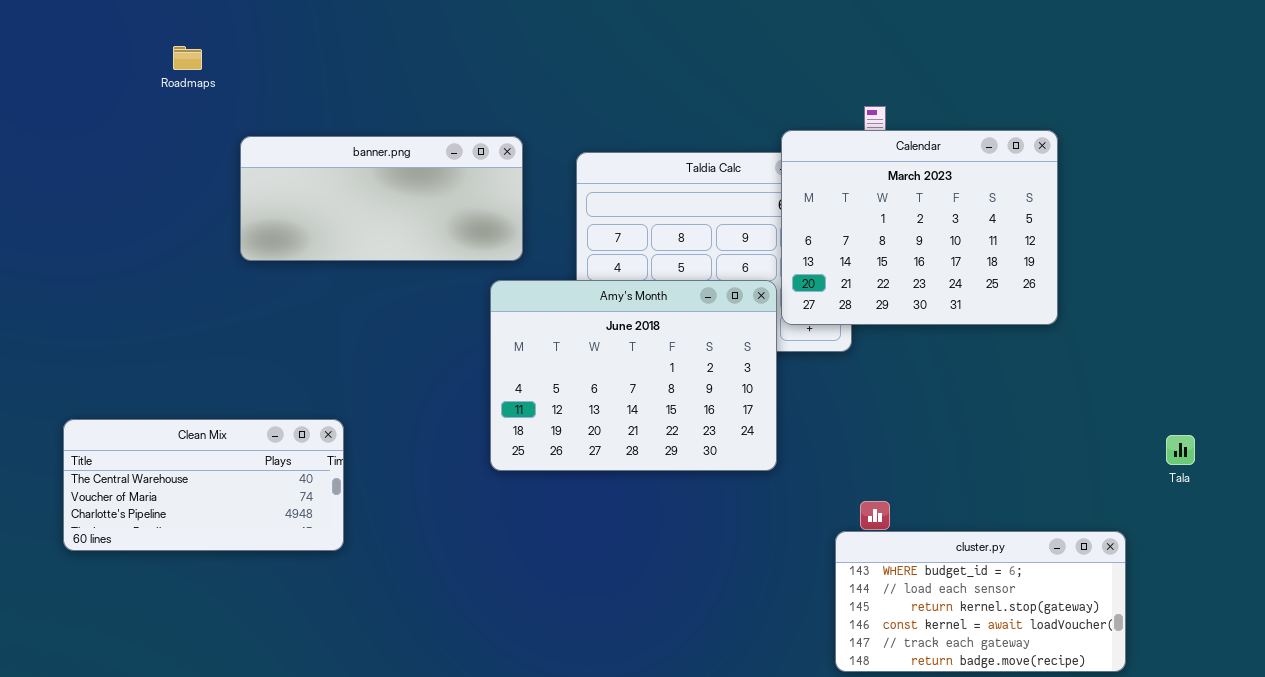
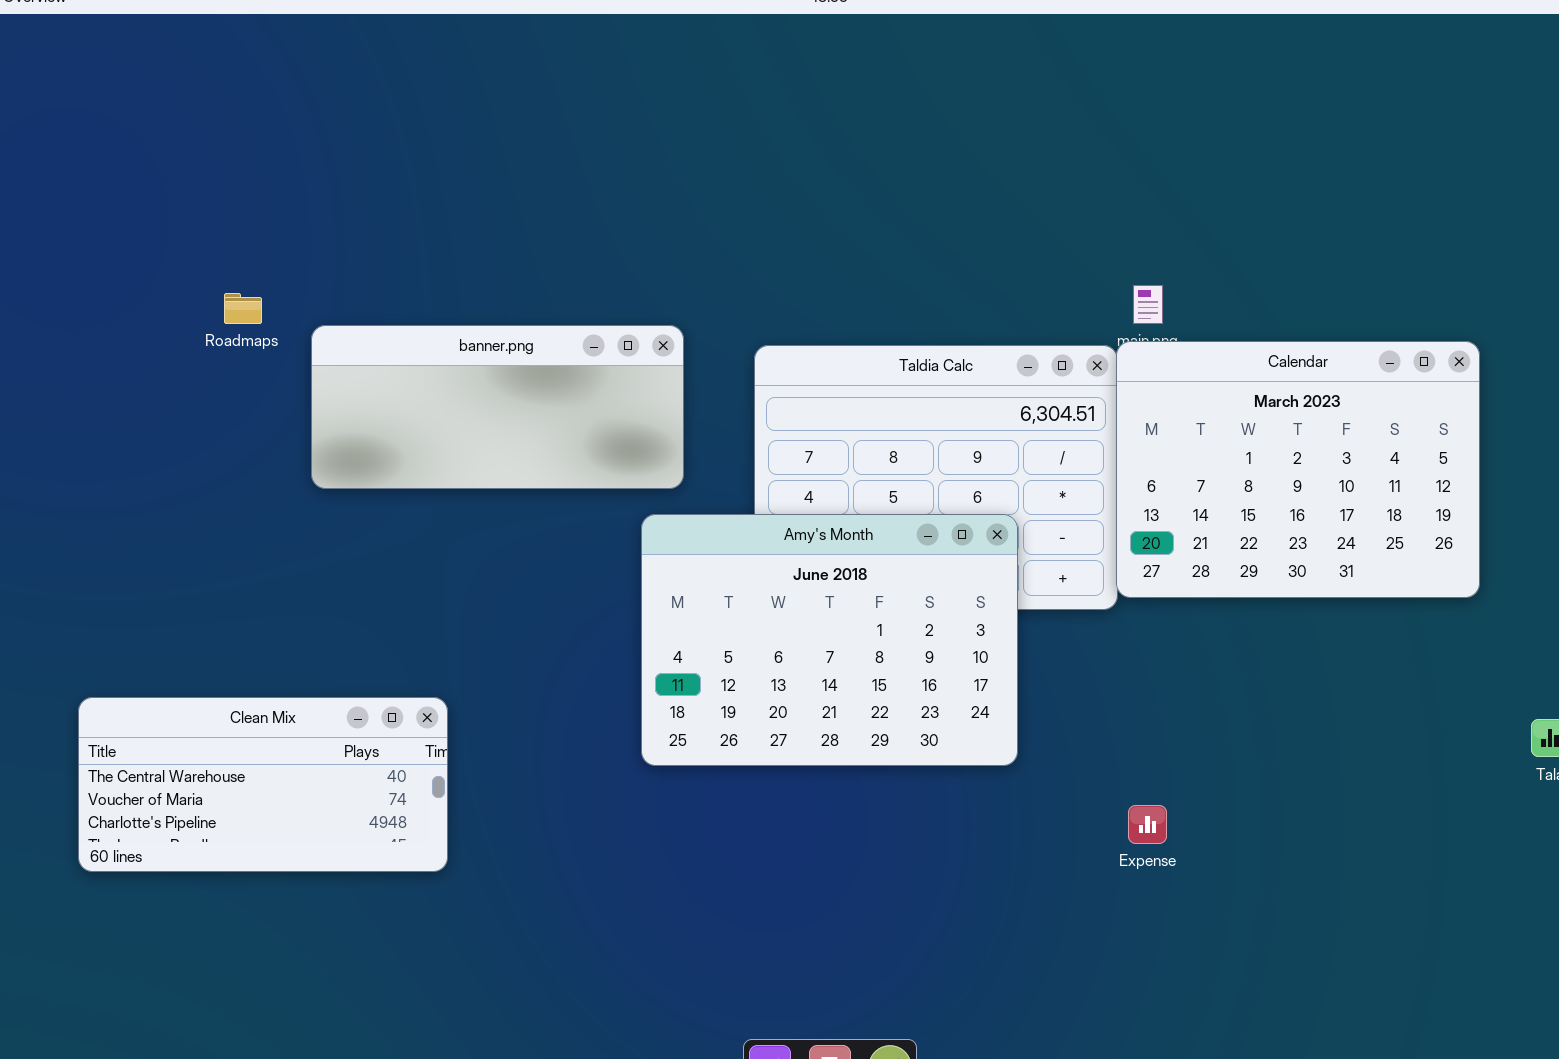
Roadmaps: [173,46,202,70] -> [224,293,262,324], moved
Calendar: [781,130,1058,325] -> [1116,341,1480,598], moved
cluster.py: [835,531,1126,672] -> none, closed

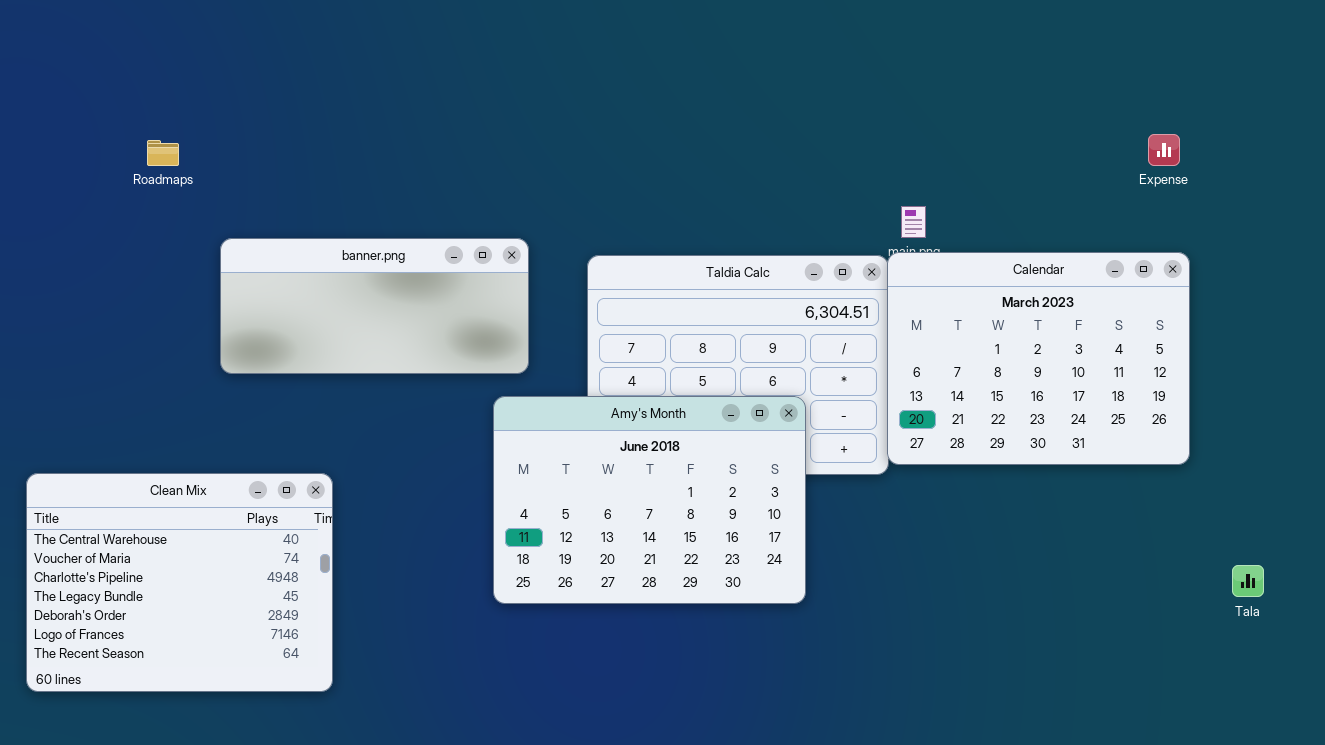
Roadmaps: [224,293,262,324] -> [147,140,179,166], moved
Clean Mix: [78,697,448,872] -> [26,473,333,692], resized
Expense: [1128,805,1167,844] -> [1148,134,1180,166], moved

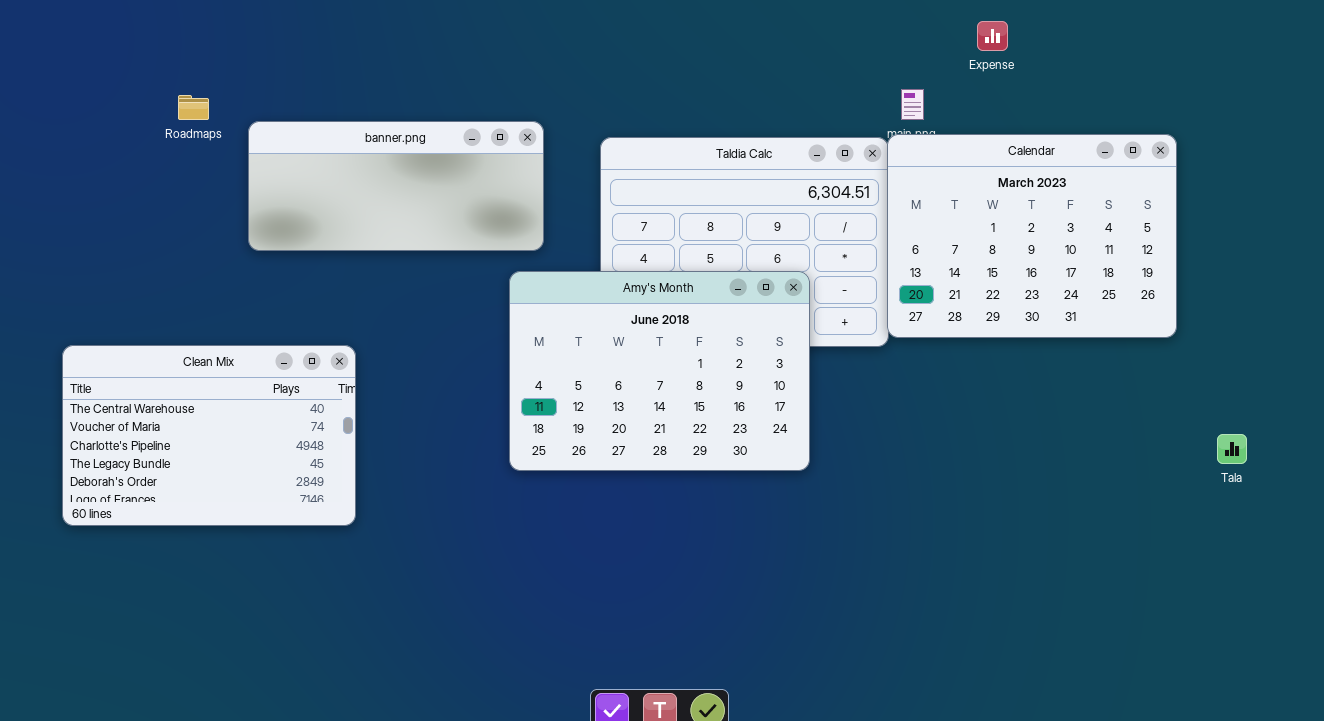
Expense: [1148,134,1180,166] -> [977,21,1008,51], moved
Roadmaps: [147,140,179,166] -> [178,95,209,120], moved
Clean Mix: [26,473,333,692] -> [62,345,356,526], resized

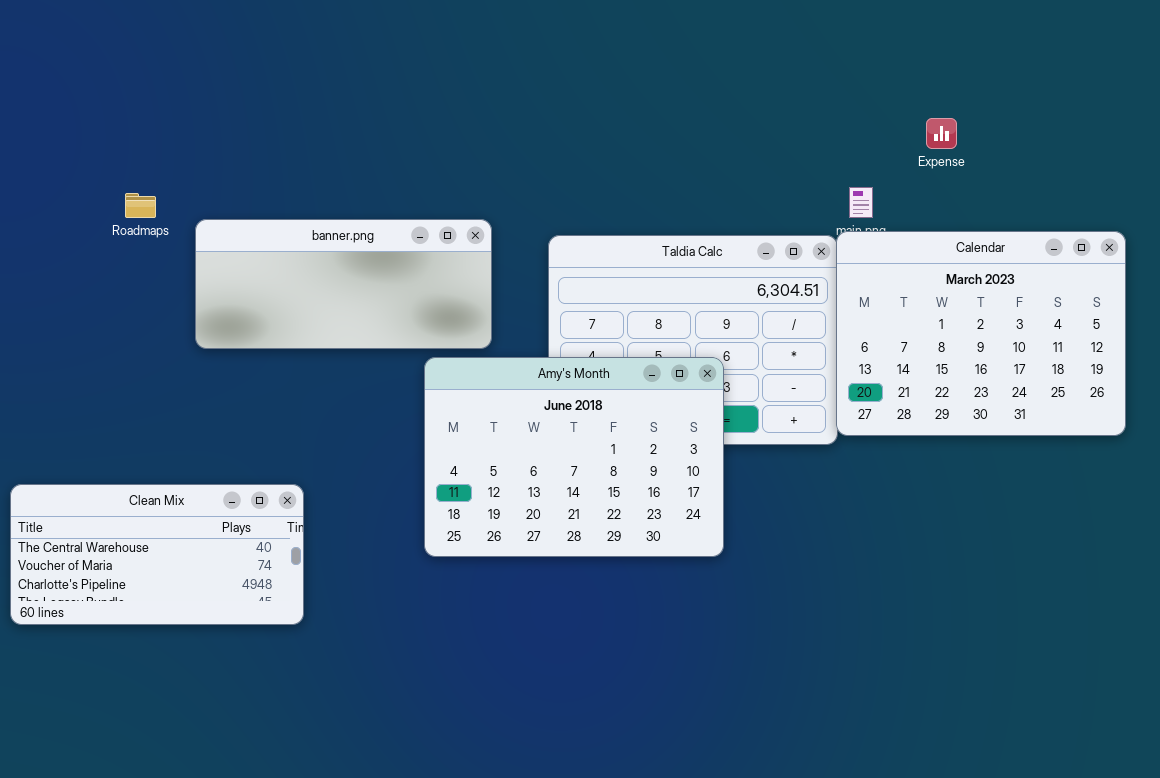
Amy's Month: [509,271,810,471] -> [424,357,724,557], moved
Clean Mix: [62,345,356,526] -> [10,484,304,625], resized

